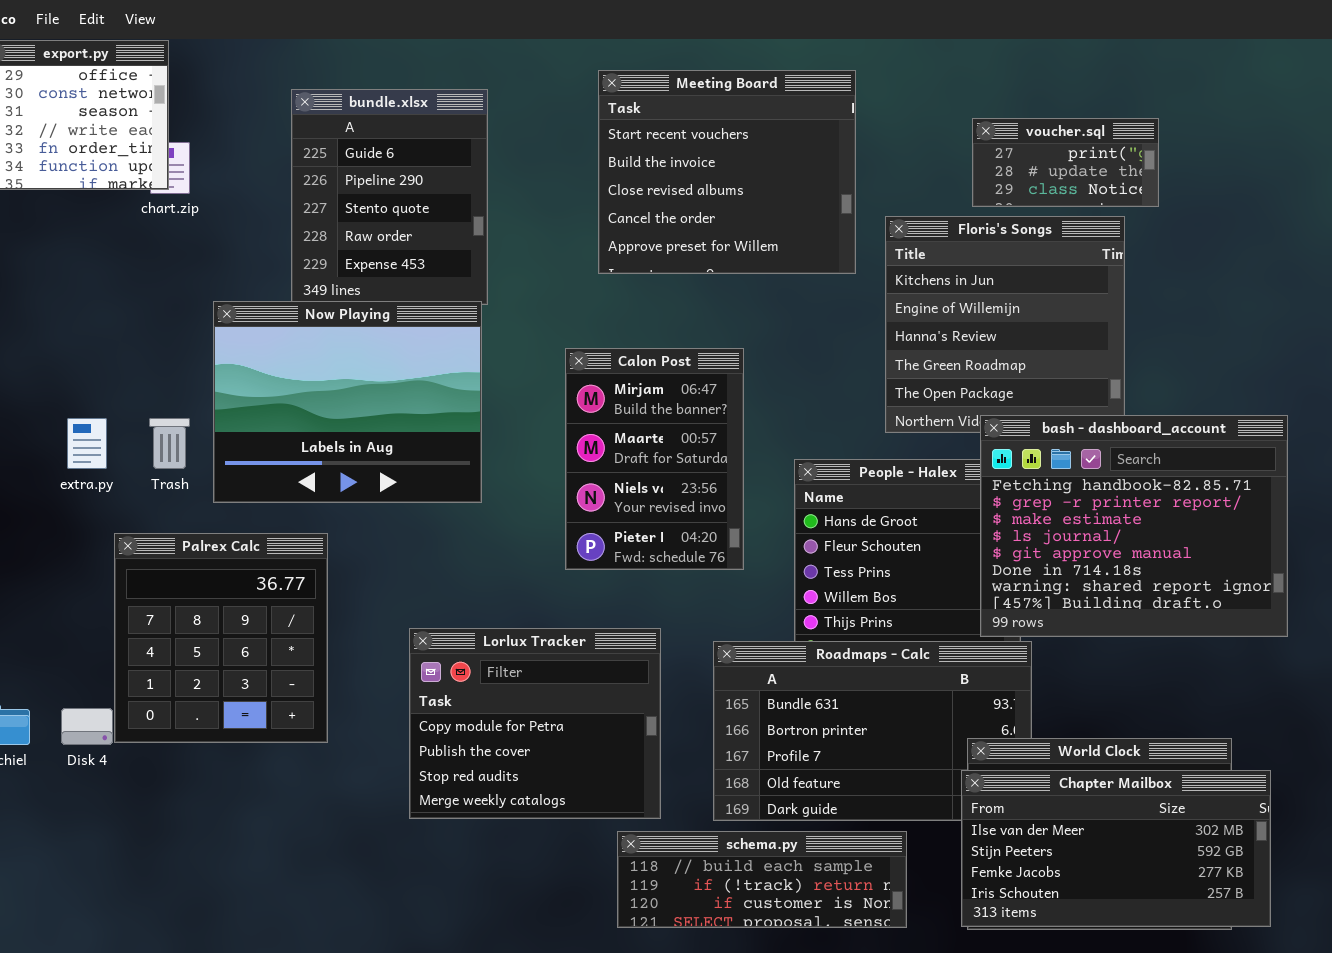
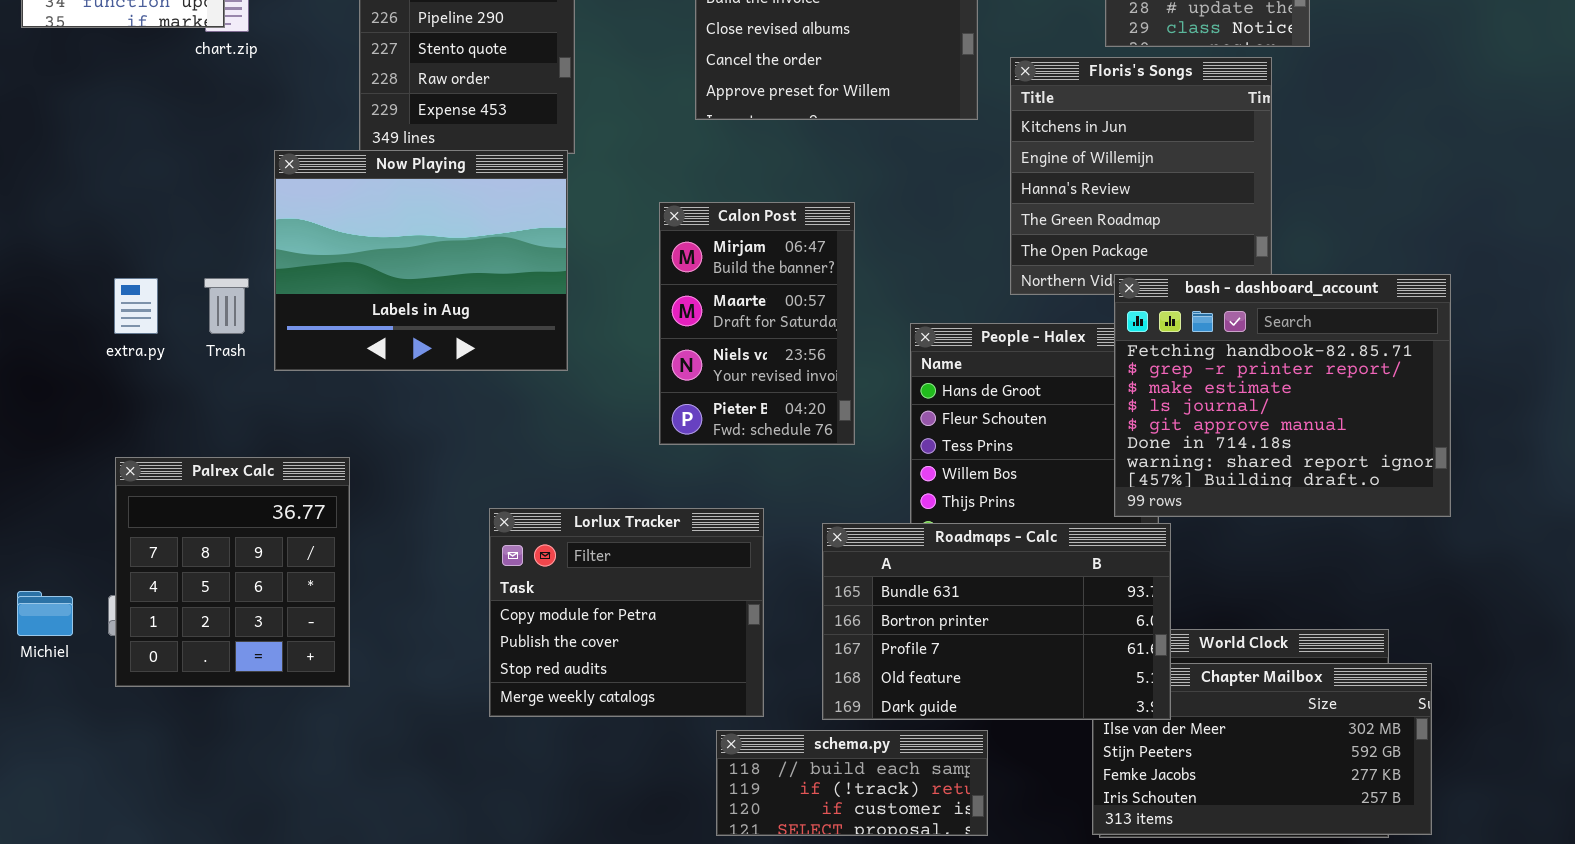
Palrex Calc: [114,533,328,743] -> [115,457,350,687], moved
Roadmaps - Calc: [713,641,1032,821] -> [822,523,1171,720], raised
schema.py: [617,831,907,928] -> [716,730,988,836], resized

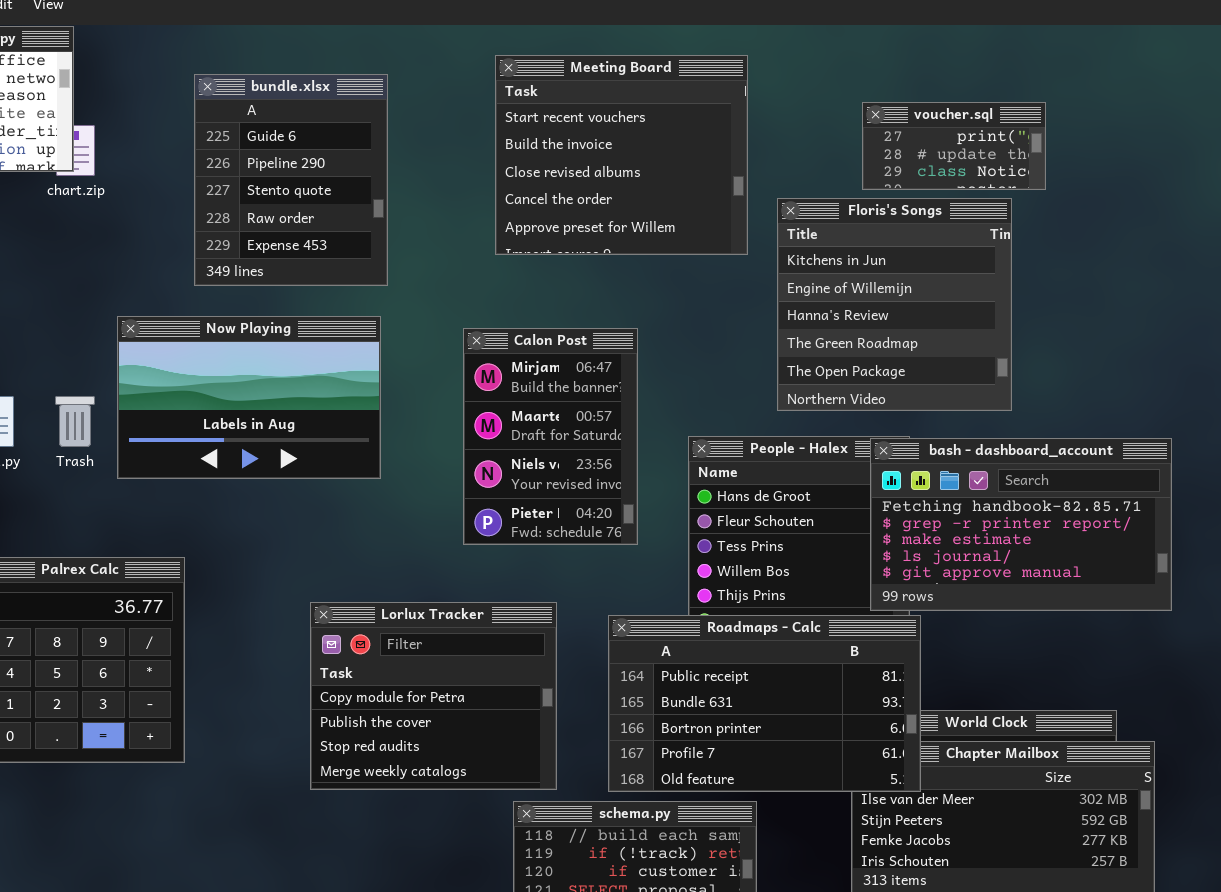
Now Playing: [274,150,568,371] -> [117,316,381,479], resized
bash - dashboard_account: [1114,274,1451,517] -> [870,438,1172,611], resized
Roadmaps - Calc: [822,523,1171,720] -> [608,615,921,792], scrolled up 1 row

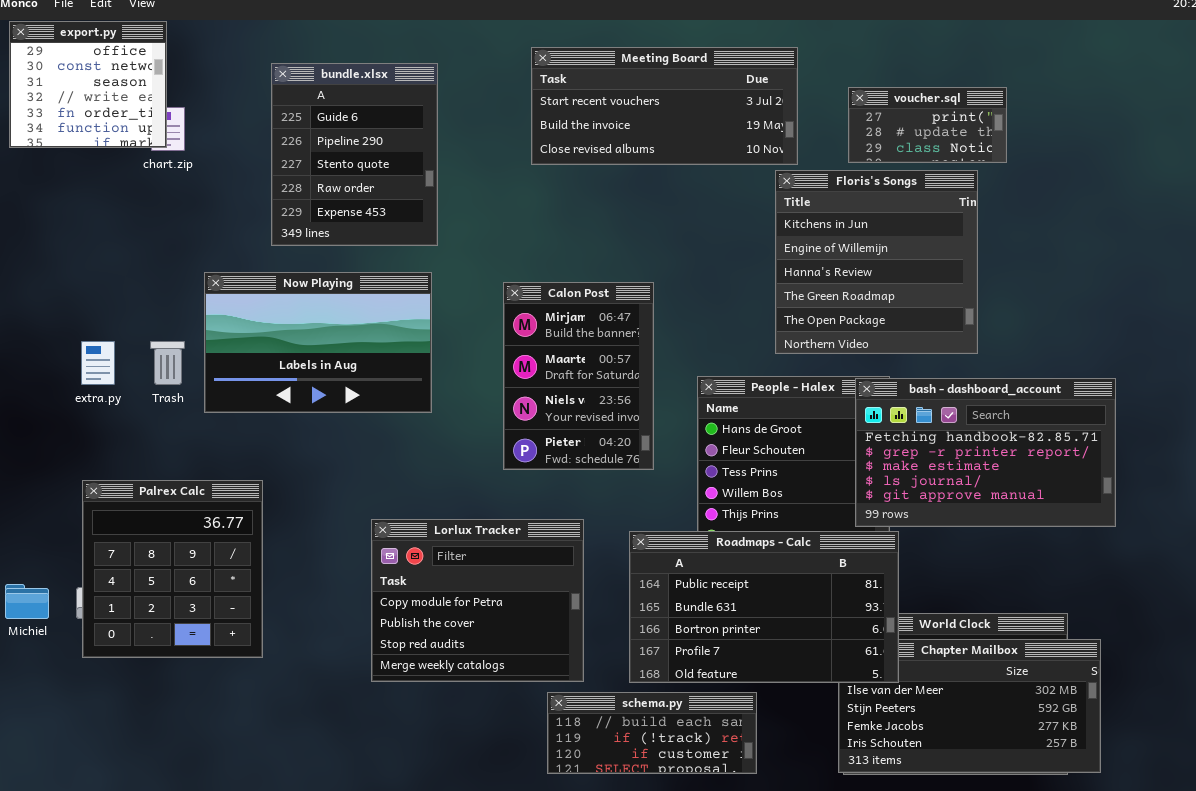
Meeting Board: [495,55,748,255] -> [531,47,798,165], resized

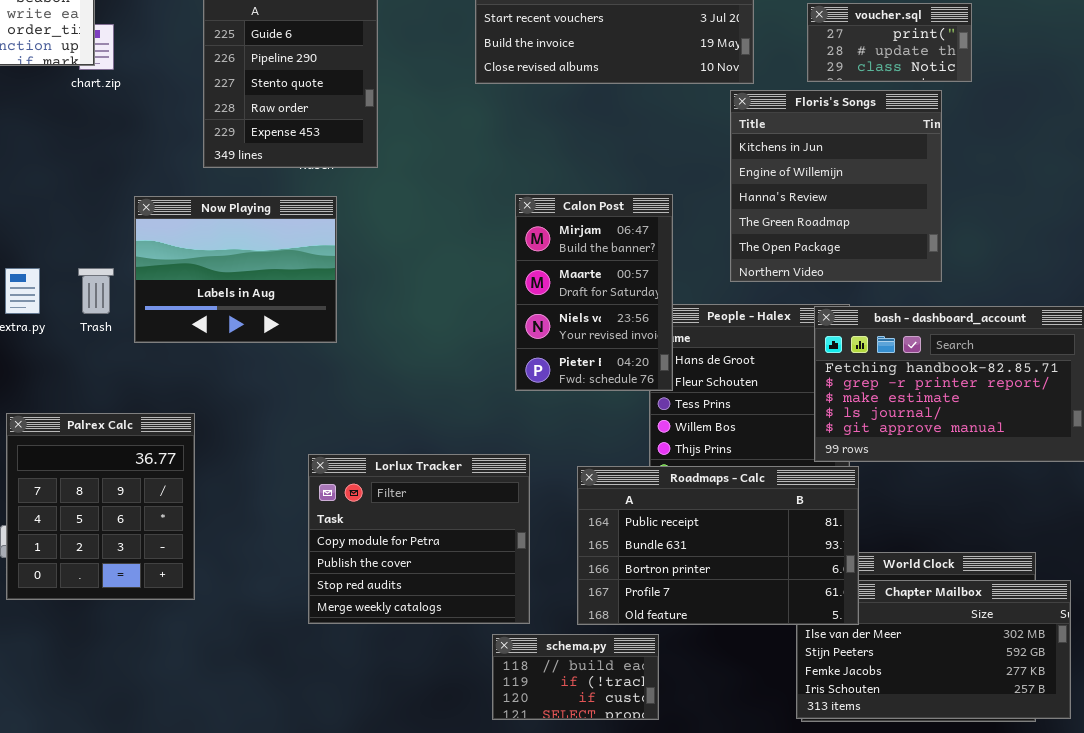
Now Playing: [204,272,432,413] -> [134,196,337,343], resized
Calon Post: [503,282,654,470] -> [515,194,673,391], moved
schema.py: [547,692,757,774] -> [492,634,659,720], resized

